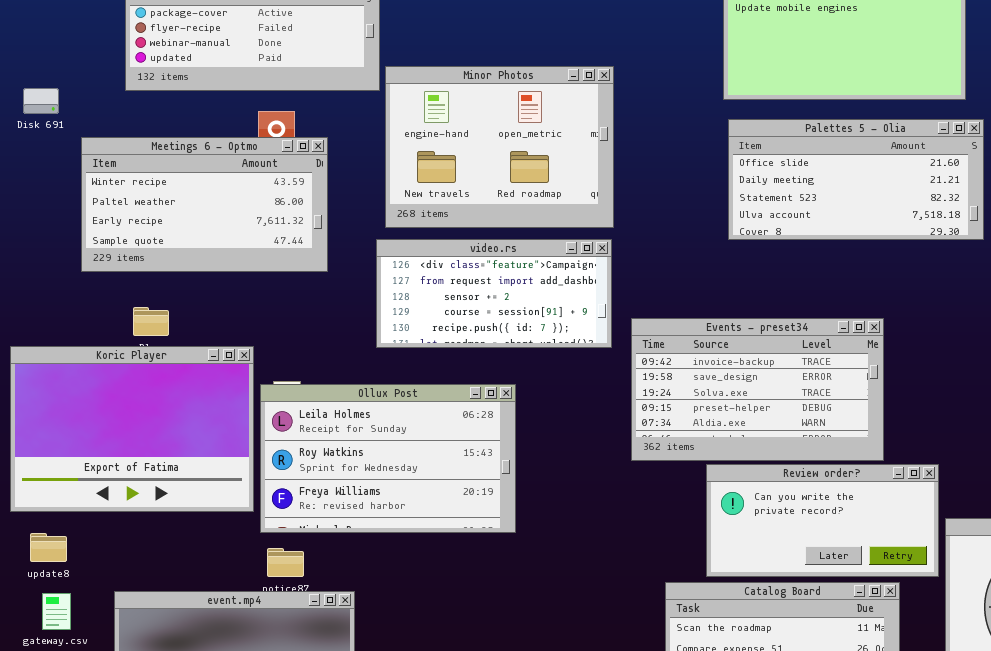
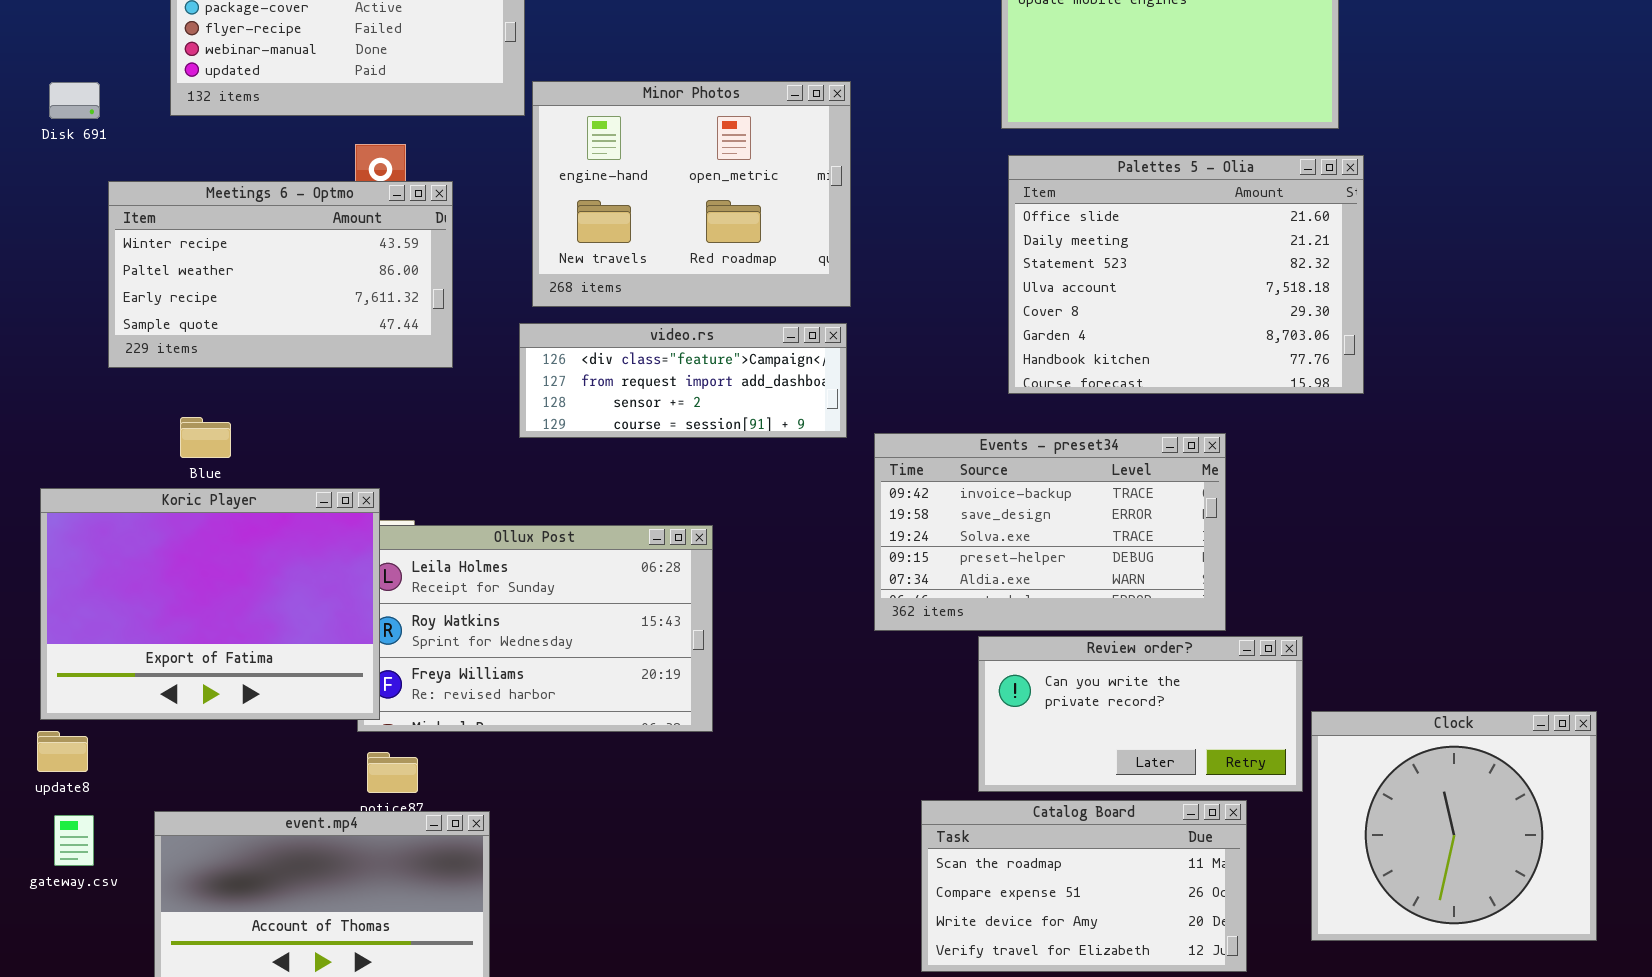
Disk 691: [23,88,59,114] -> [49,82,100,119], moved
Palettes 5 - Olia: [728,119,984,240] -> [1008,155,1364,394], resized
video.rs: [376,239,612,348] -> [519,323,847,438], resized
Koric Player: [10,346,254,512] -> [40,488,380,720], moved

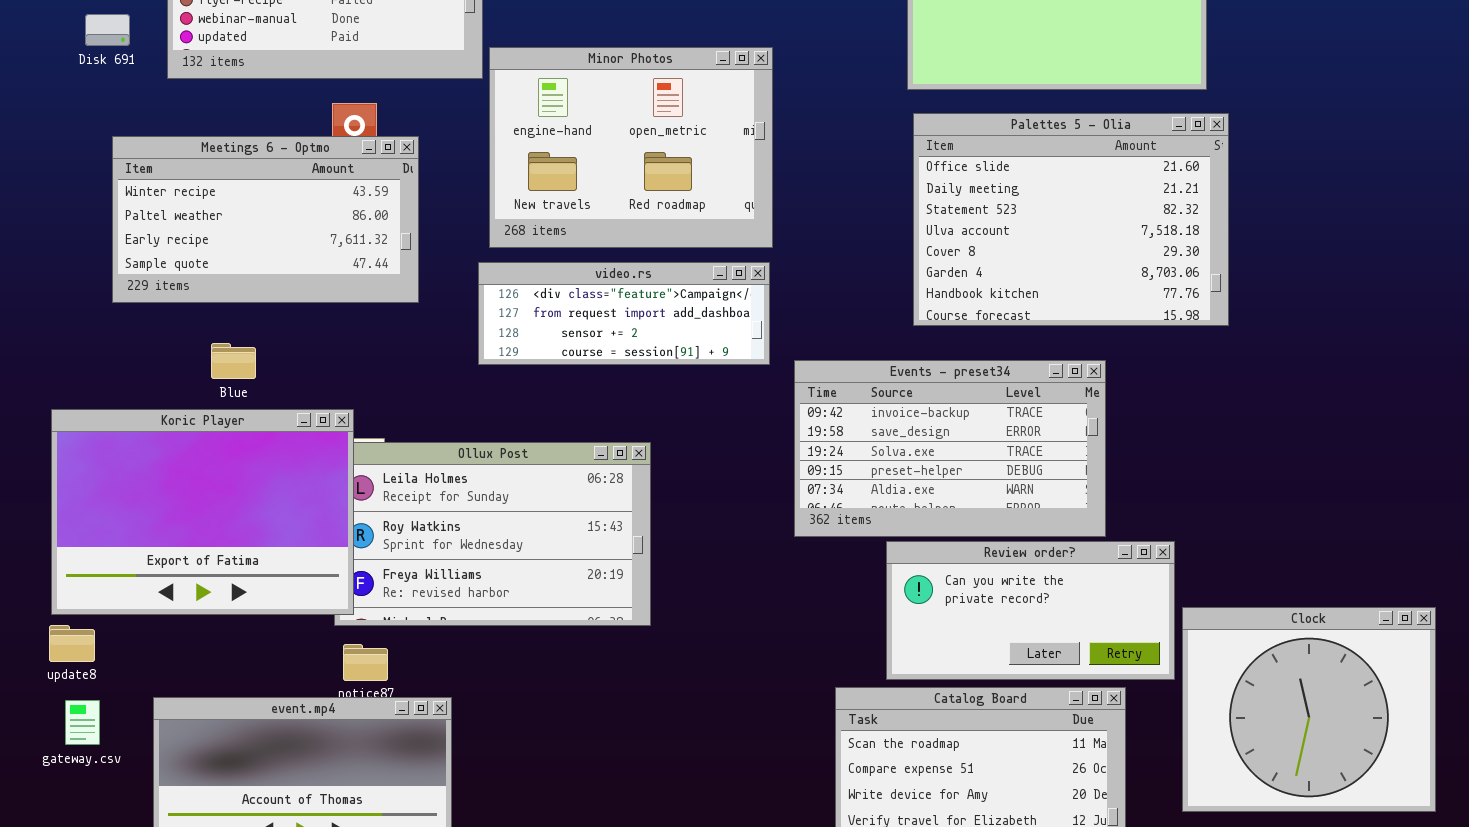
Disk 691: [49,82,100,119] -> [85,14,130,46], moved
Blue: [180,417,231,458] -> [211,343,256,379], moved

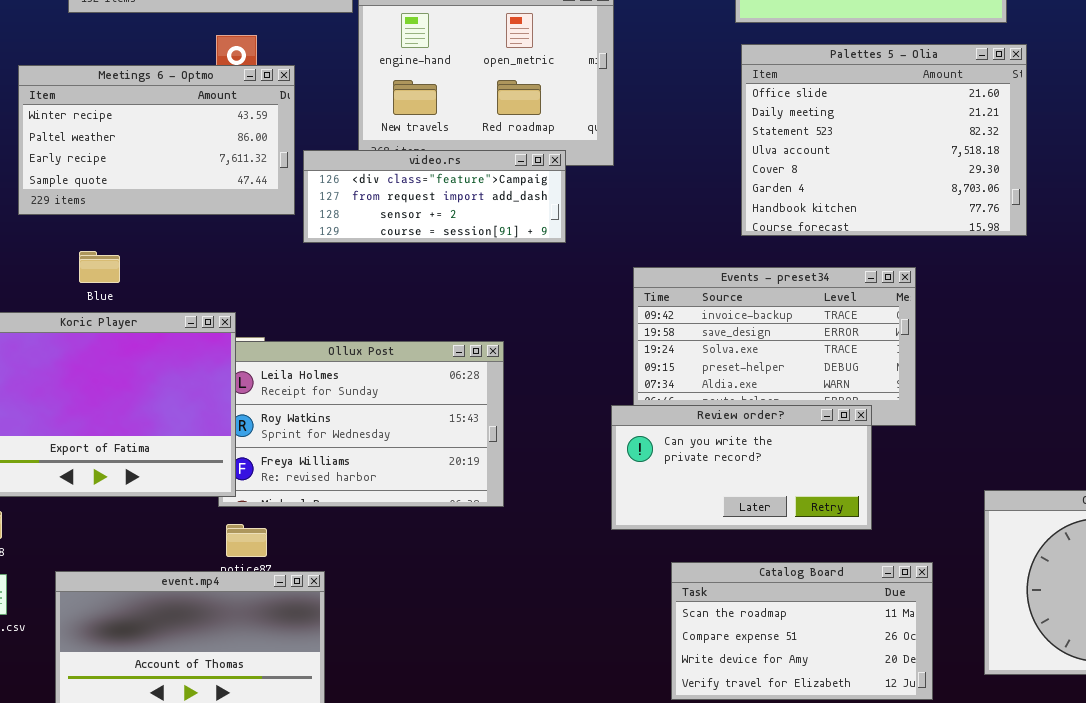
video.rs: [478,262,770,365] -> [303,150,566,243], moved
Blue: [211,343,256,379] -> [79,251,120,283], moved
Review order?: [886,541,1175,680] -> [611,405,872,530], moved

